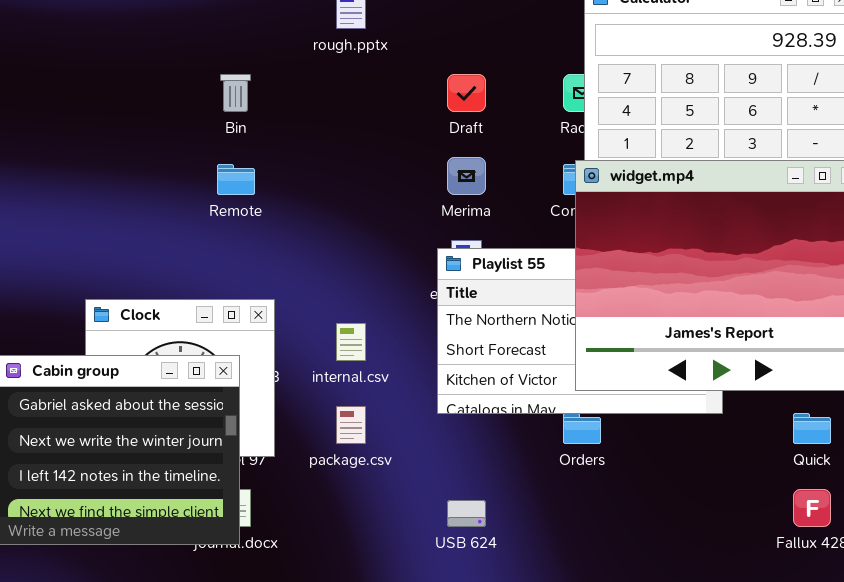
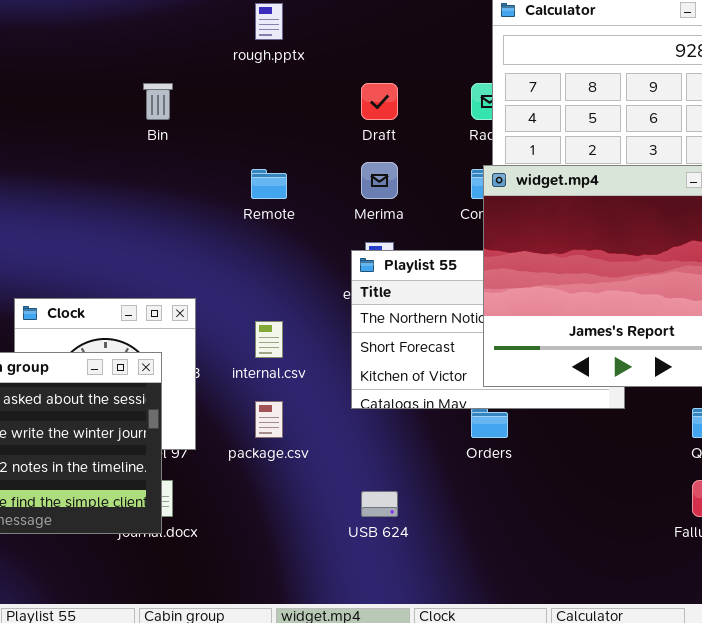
Remote: [217,164,255,195] -> [251,169,287,199], moved

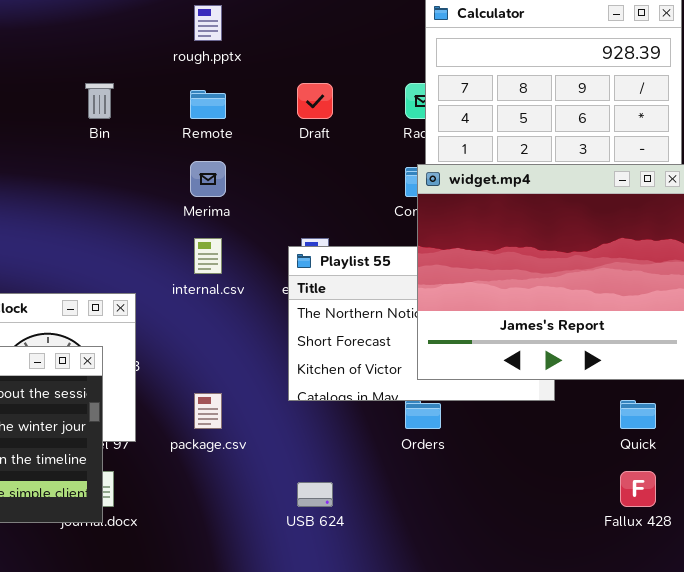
Merima: [361,162,398,199] -> [190,161,226,197], moved
Remote: [251,169,287,199] -> [190,90,226,119], moved
internal.csv: [255,321,283,358] -> [194,238,222,274], moved

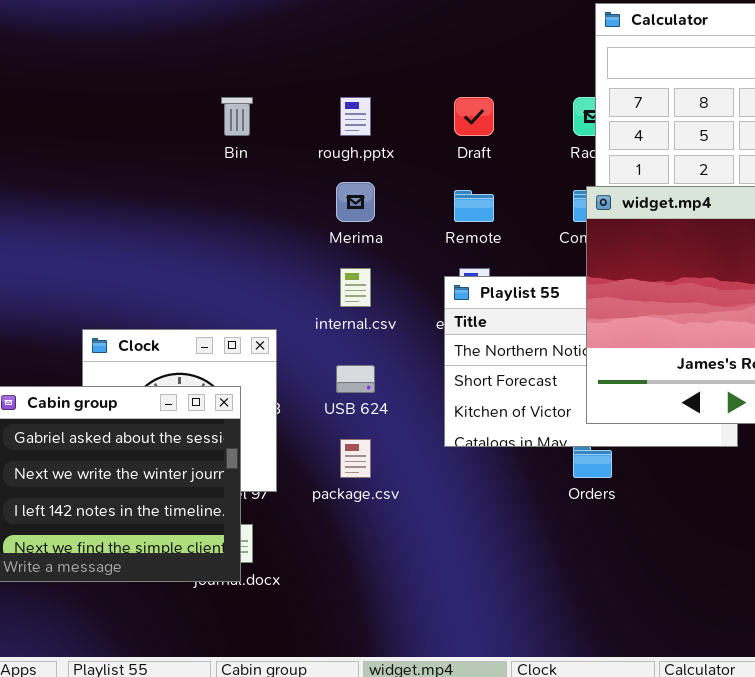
rough.pptx: [194,5,222,41] -> [340,97,371,136], moved
Remote: [190,90,226,119] -> [454,190,494,222], moved
USB 624: [297,482,333,507] -> [336,365,375,393], moved

